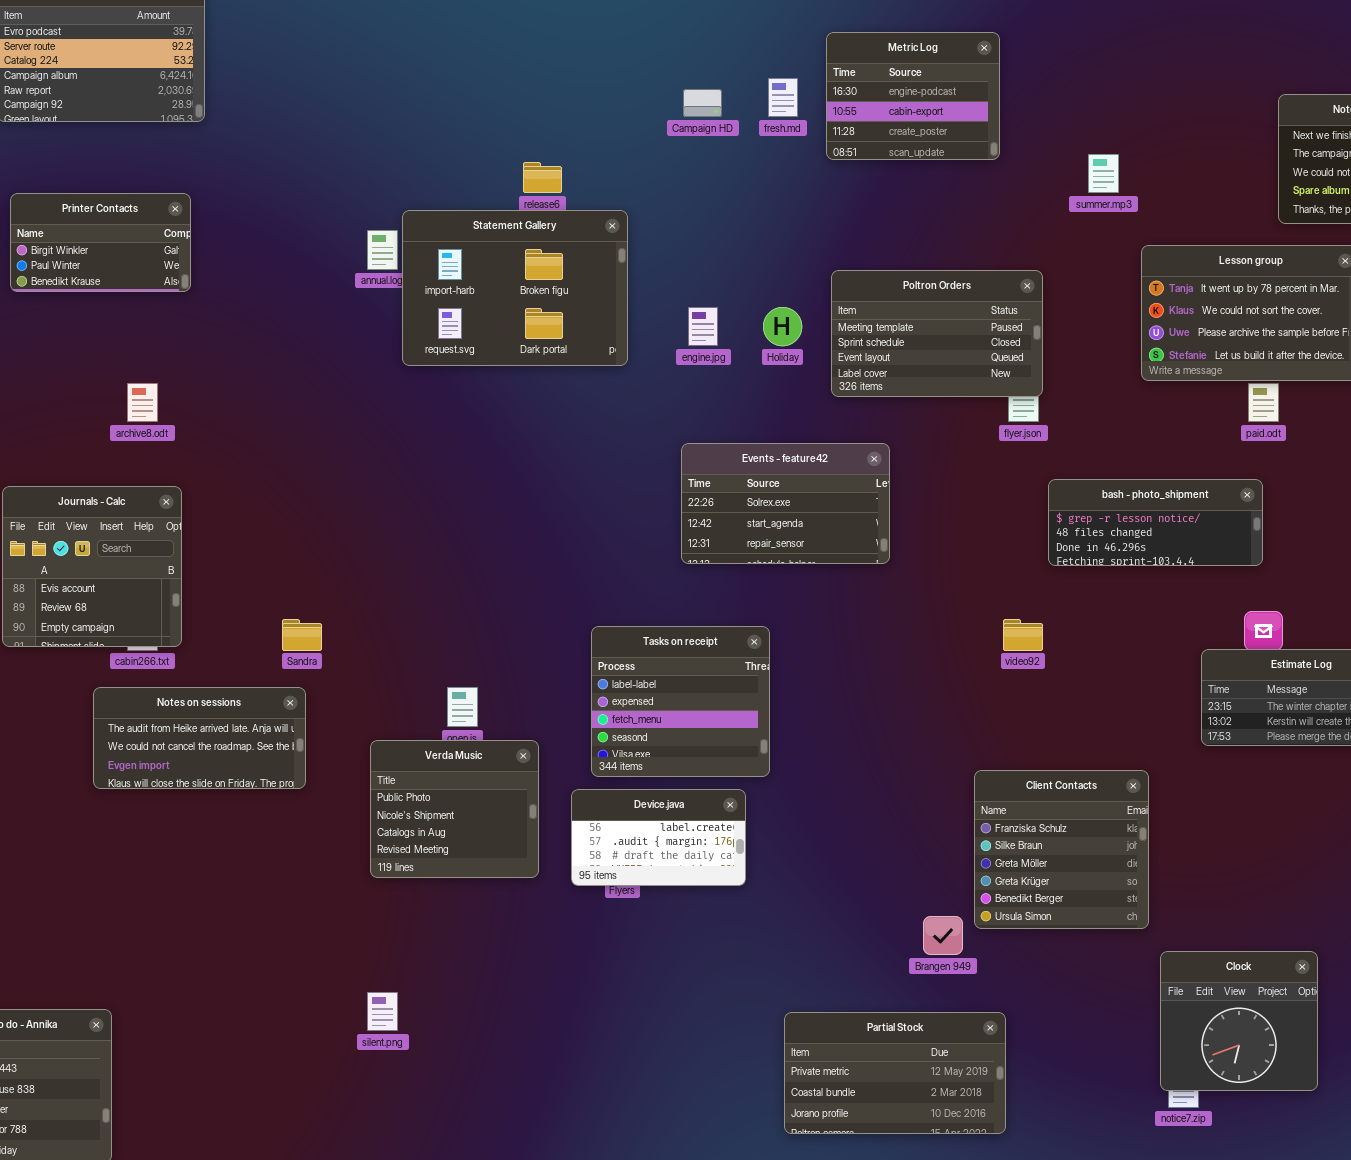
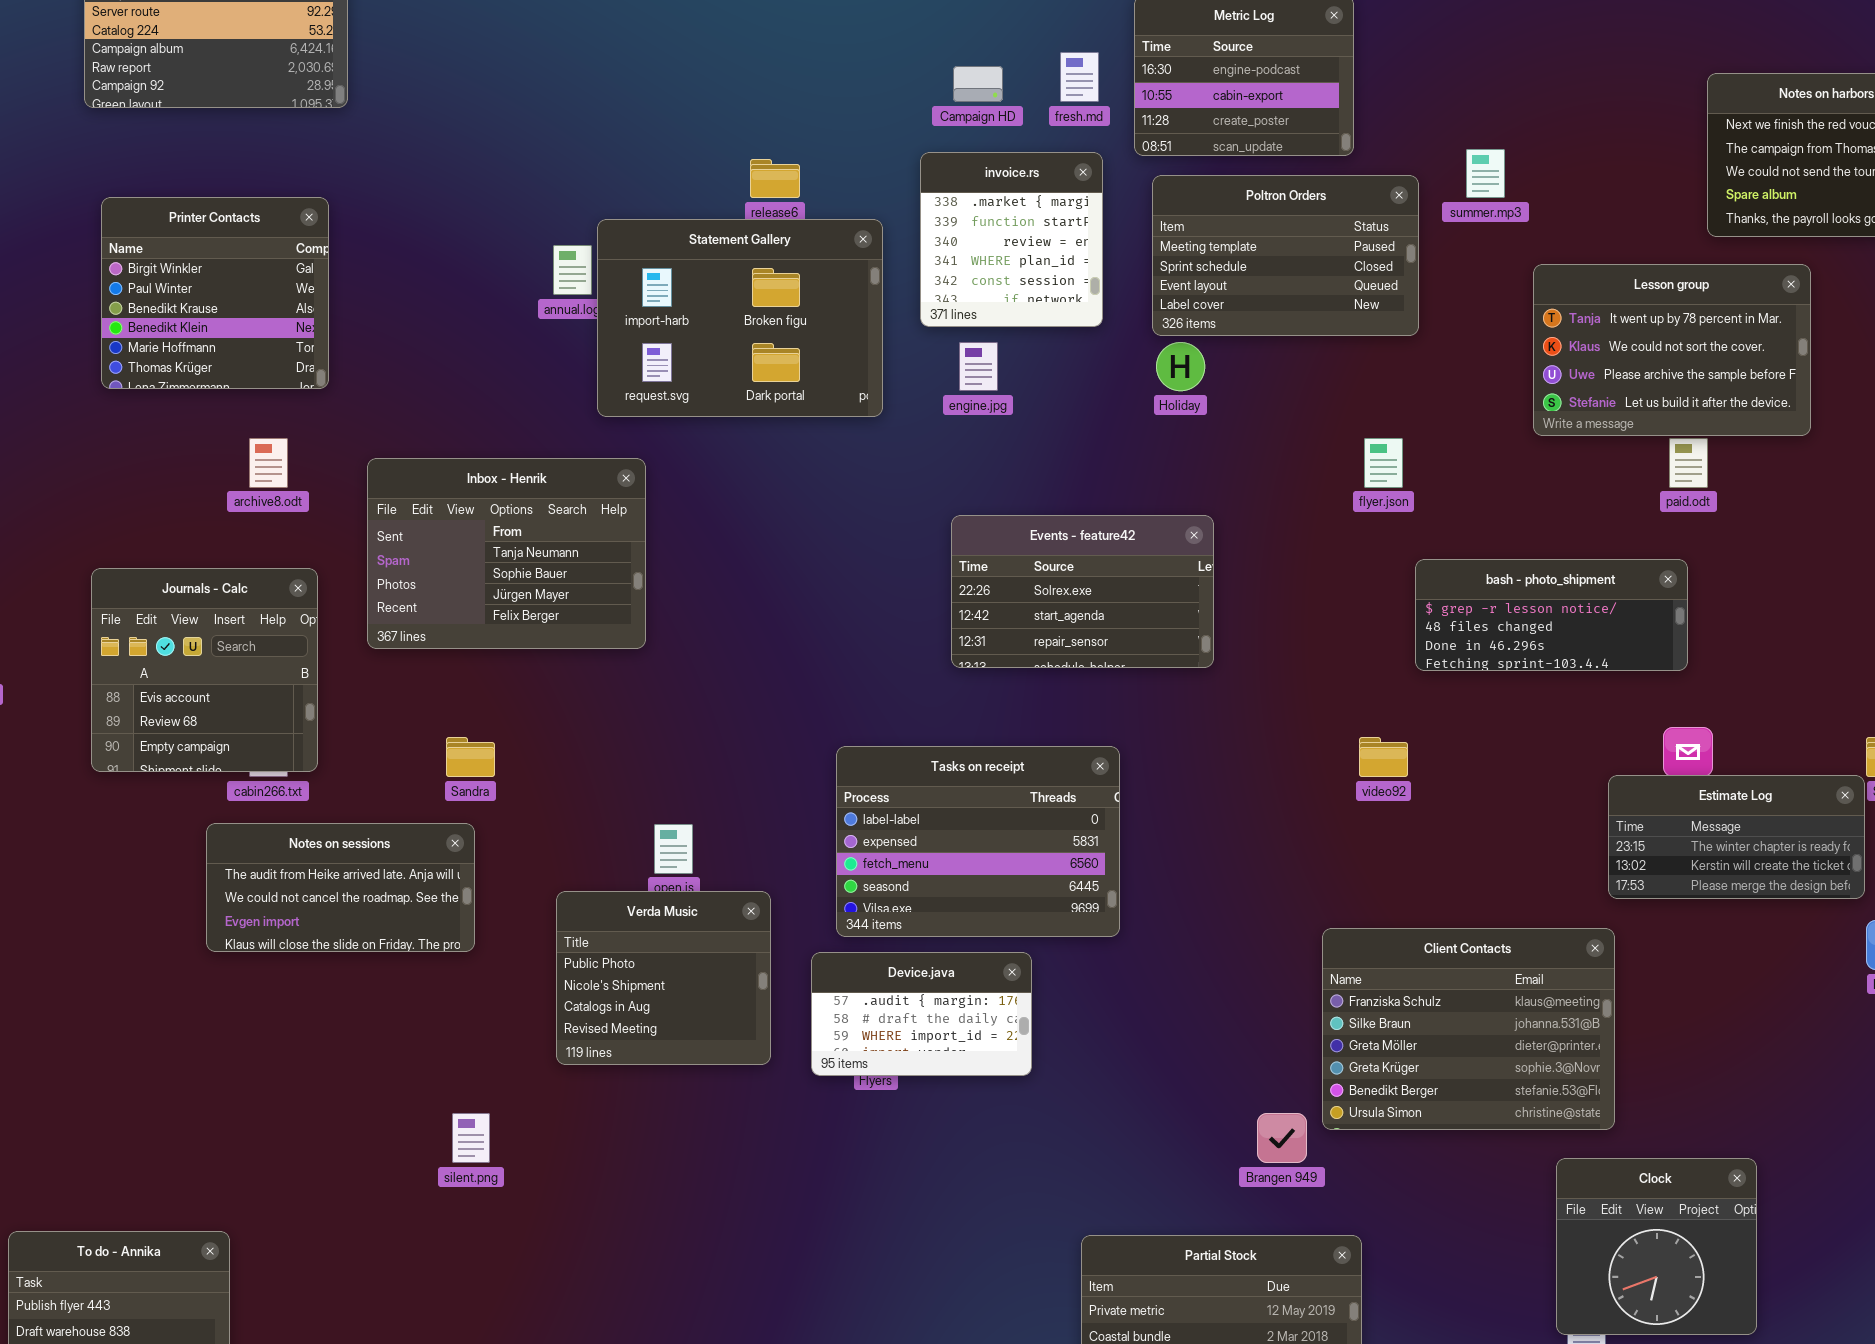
invoice.rs: none -> [920,152,1103,327], opened
Printer Contacts: [10,193,191,292] -> [101,197,329,389], resized
Poltron Orders: [831,270,1043,397] -> [1152,175,1419,336], moved
Holiday: [763,307,802,346] -> [1156,342,1205,391], moved
Inbox - Henrik: none -> [367,458,646,649], opened
Tasks on receipt: [591,626,770,777] -> [836,746,1120,937], resized
Client Contacts: [974,770,1149,929] -> [1322,928,1615,1130], resized
Device.java: [571,789,746,886] -> [811,952,1032,1076], scrolled down 1 row
silent.png: [367,992,398,1031] -> [452,1113,490,1163], moved

